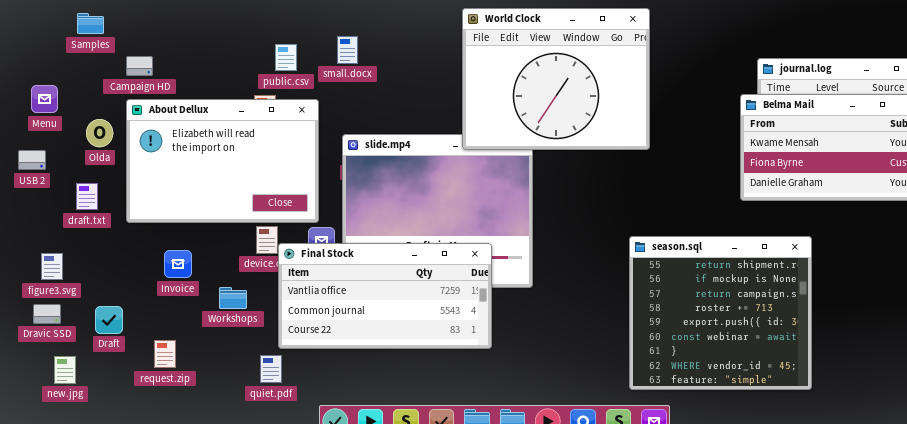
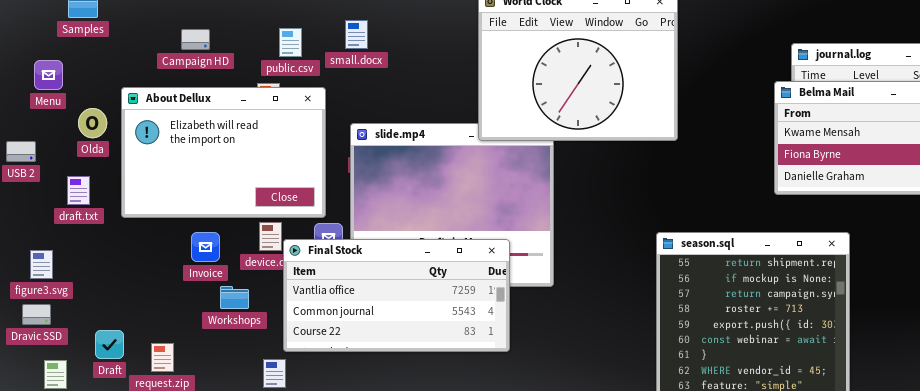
Campaign HD: [126,56,153,76] -> [181,29,210,50], moved
Menu: [31,85,58,113] -> [34,60,63,90], moved
Invoice: [164,250,192,278] -> [191,232,220,262], moved
Draft: [95,306,123,334] -> [95,330,124,359], moved

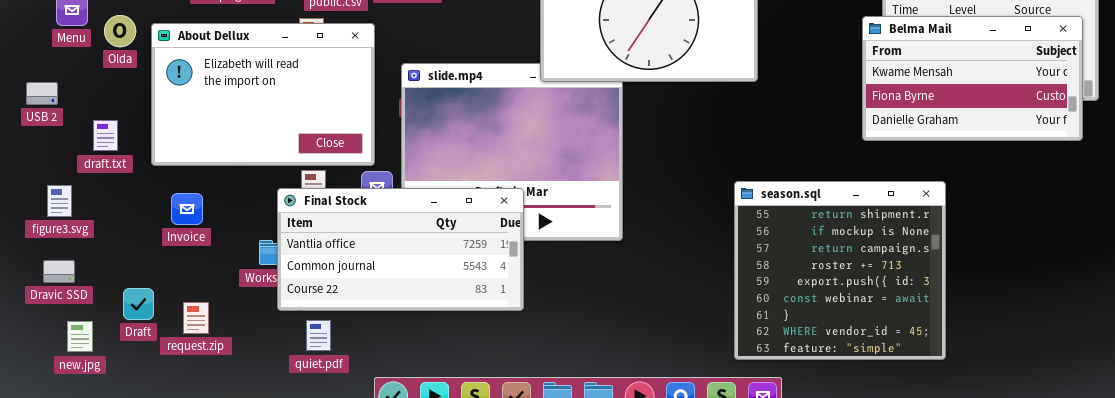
Olda: [78,108,107,138] -> [104,15,136,47], moved
Invoice: [191,232,220,262] -> [171,193,203,225], moved
Final Stock: [283,239,510,352] -> [277,188,524,311], moved
figure3.svg: [30,250,53,279] -> [47,185,72,217], moved

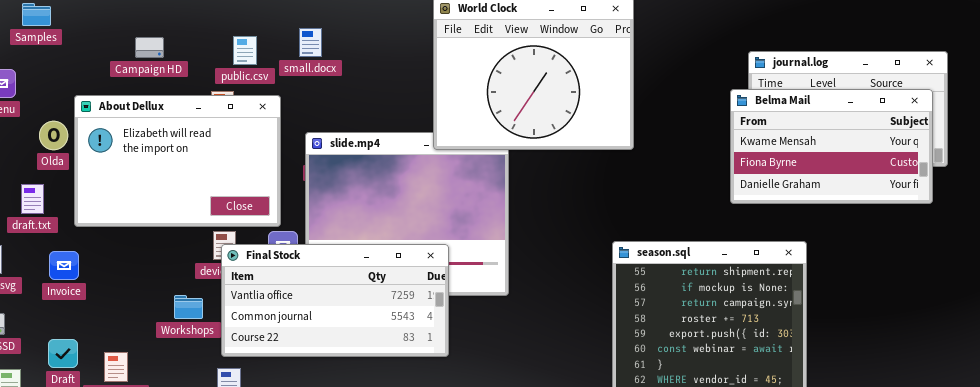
Olda: [104,15,136,47] -> [39,121,68,150], moved
Final Stock: [277,188,524,311] -> [221,244,449,357], moved
Invoice: [171,193,203,225] -> [49,251,79,280], moved

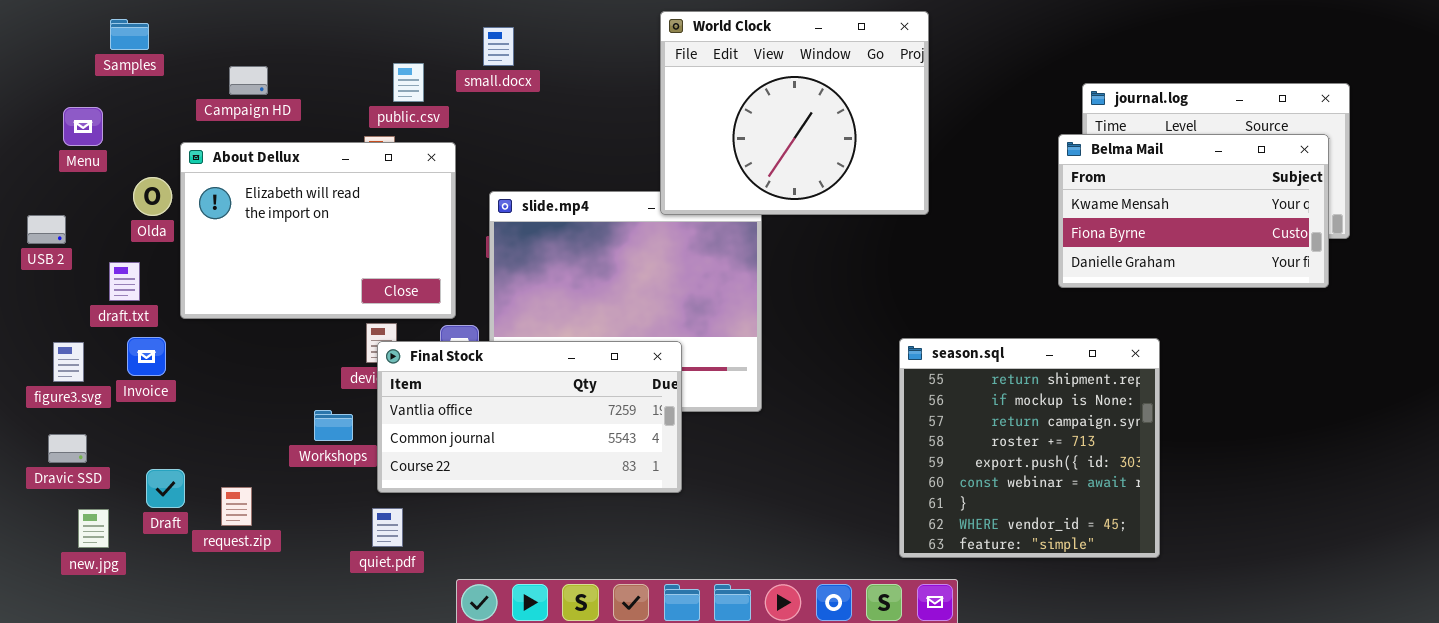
small.docx: [299,28,322,57] -> [483,27,514,66], moved
Campaign HD: [135,37,164,58] -> [229,66,268,95], moved
Invoice: [49,251,79,280] -> [127,337,166,376], moved

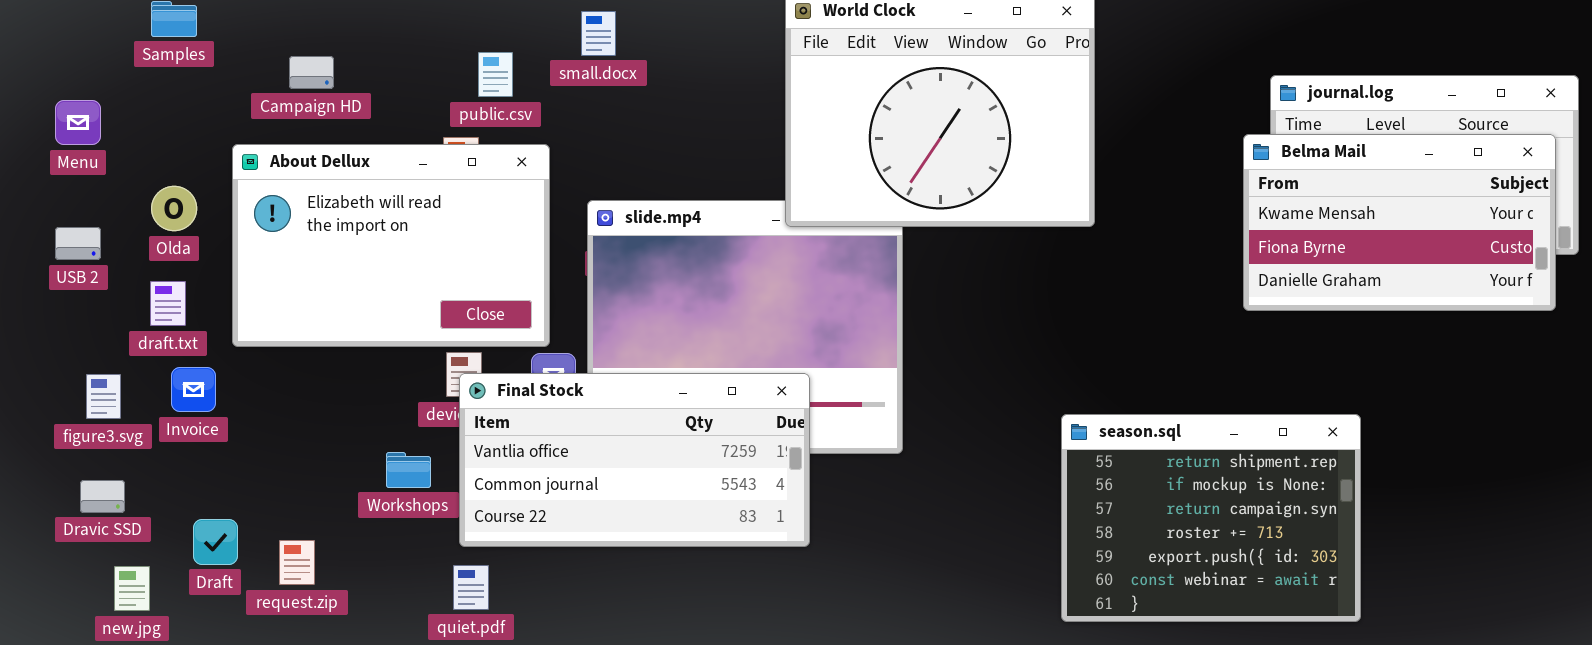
Menu: [63,107,103,146] -> [55,100,101,145], moved
Olda: [133,177,172,216] -> [151,186,197,231], moved
season.sql: [899,338,1160,558] -> [1061,414,1361,622], resized

